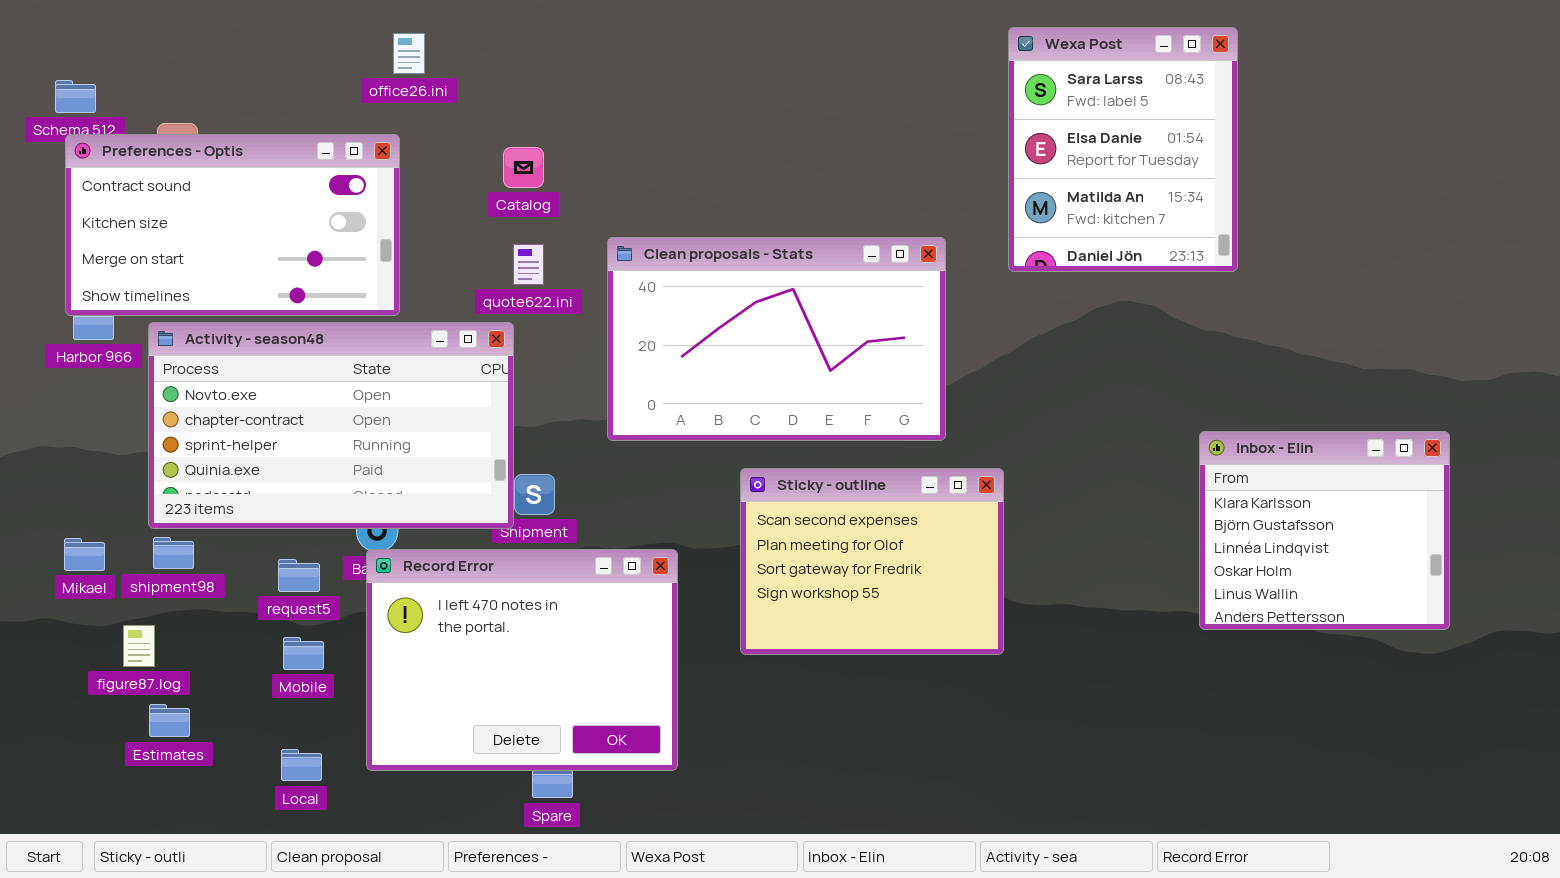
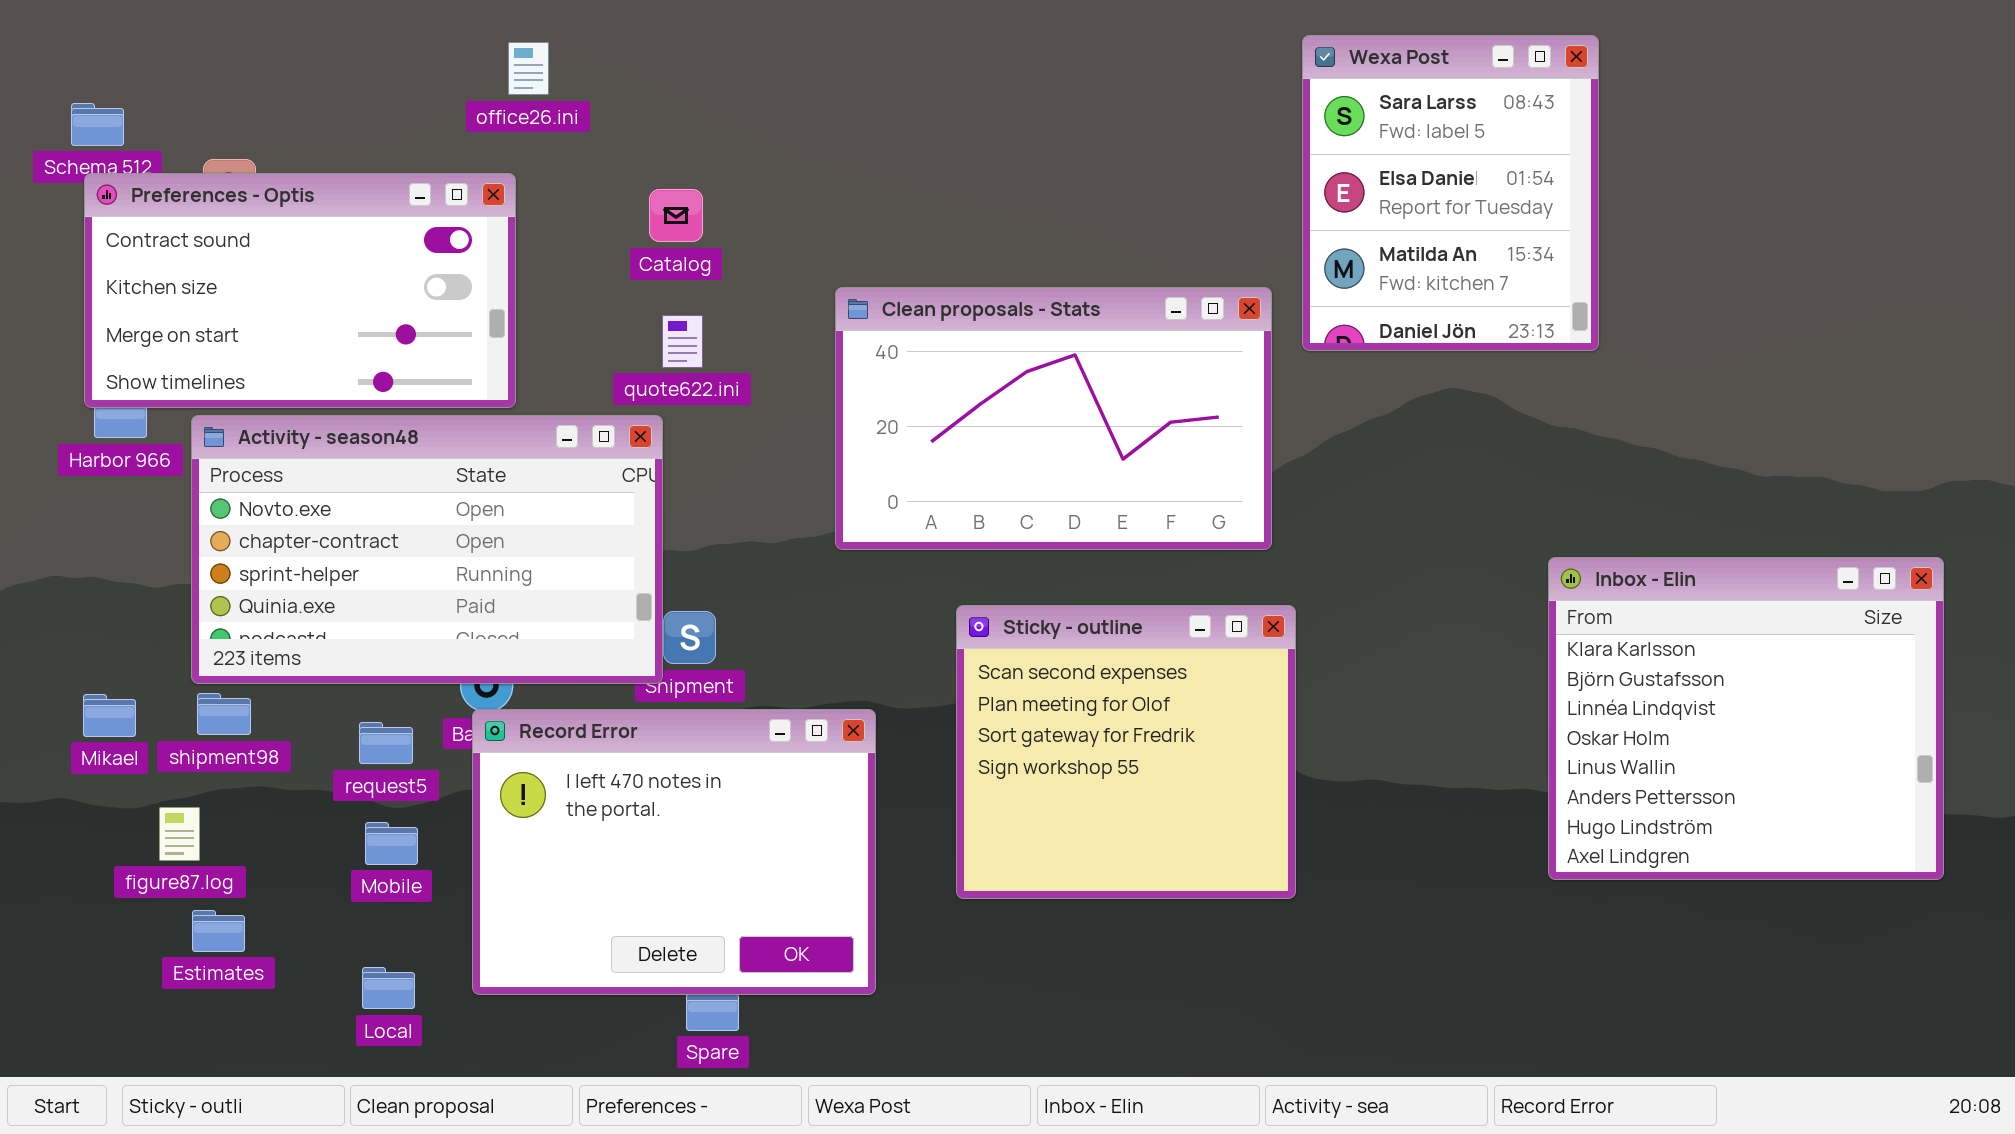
Clean proposals - Stats: [607,237,946,441] -> [835,287,1272,550], moved
Inbox - Elin: [1199,431,1450,630] -> [1548,557,1944,880], resized
Sticky - outline: [740,468,1004,655] -> [956,605,1296,899], resized

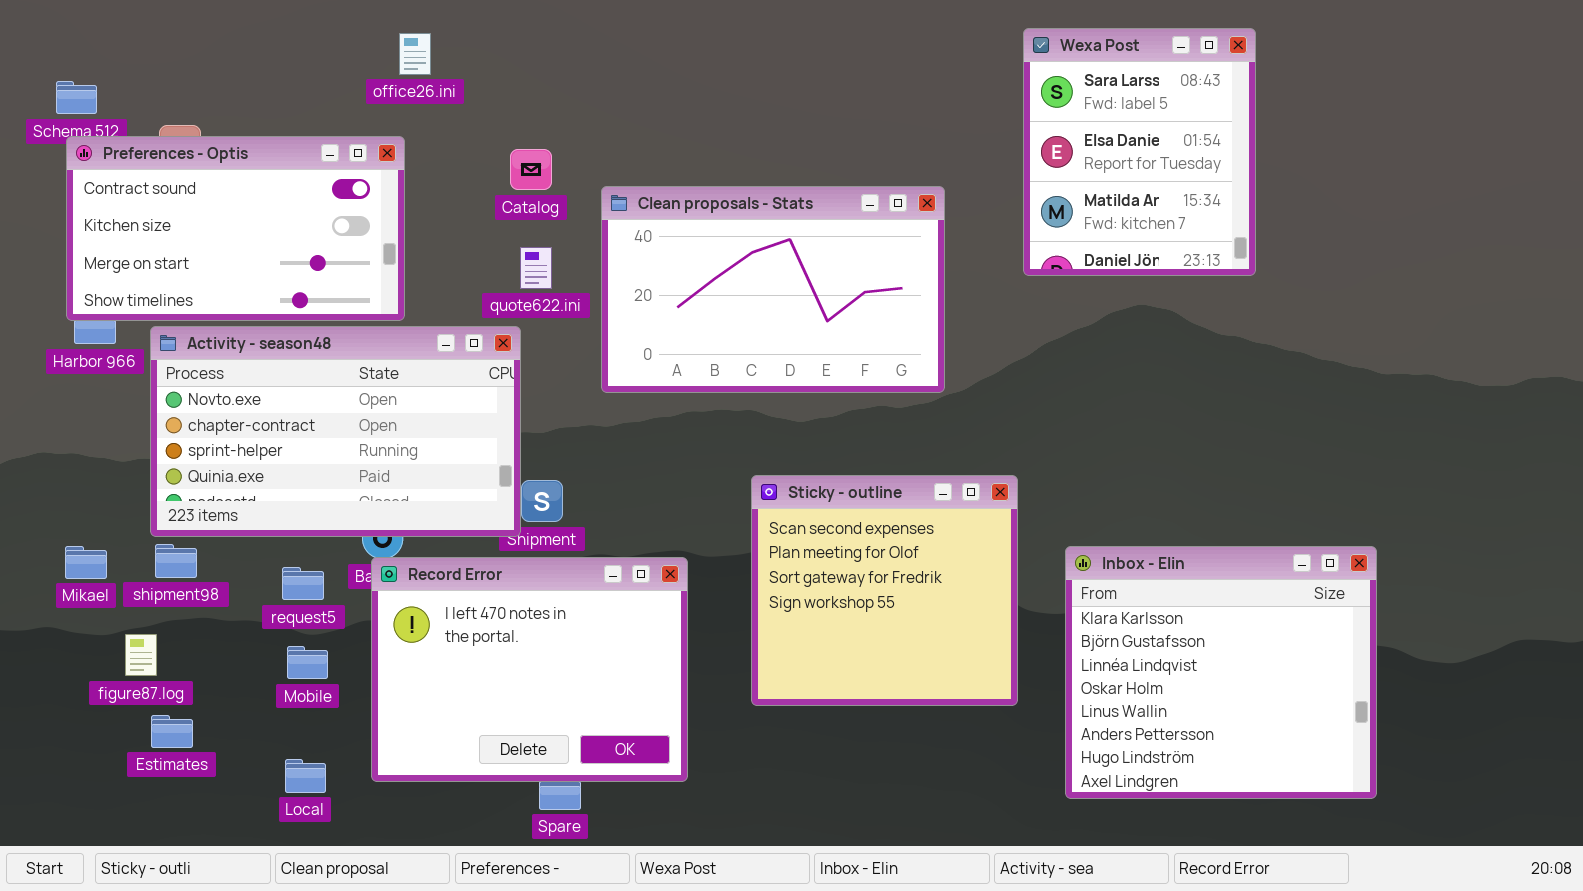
Clean proposals - Stats: [835,287,1272,550] -> [601,186,945,393], moved
Inbox - Elin: [1548,557,1944,880] -> [1065,546,1377,799], moved

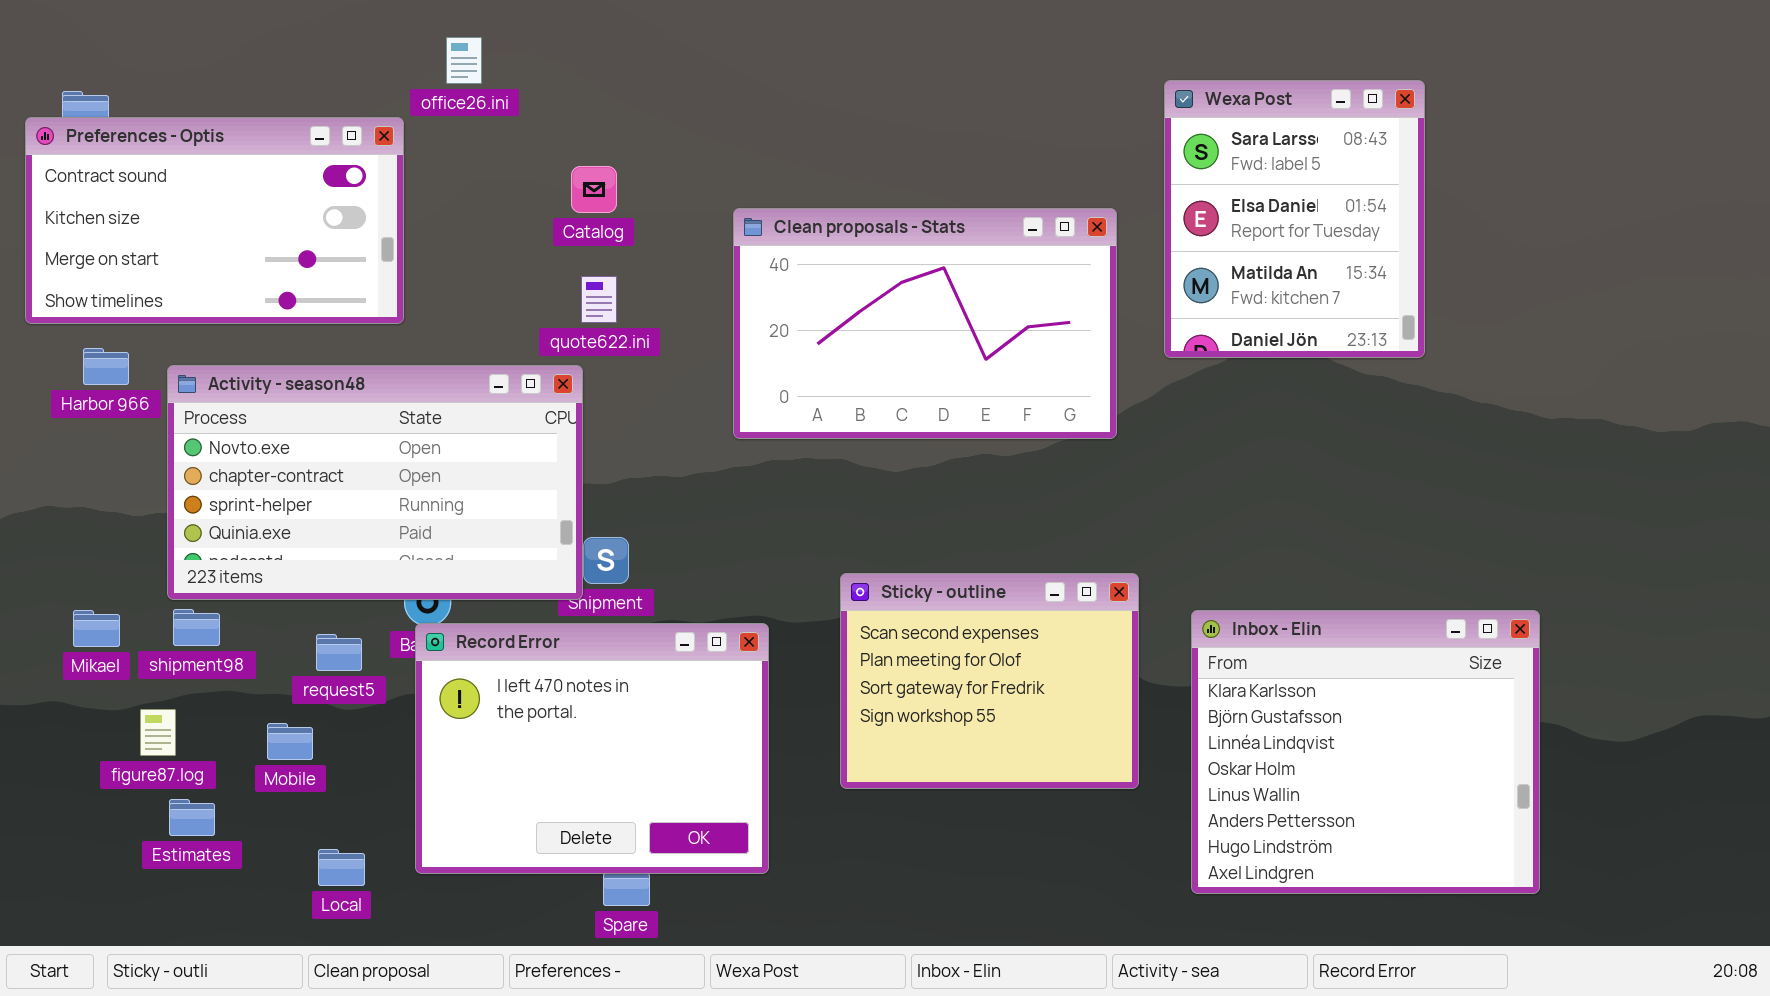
Wexa Post: [1023,28,1256,276] -> [1164,80,1425,358], moved
Preferences - Optis: [66,136,405,321] -> [25,117,404,324], moved
Clean proposals - Stats: [601,186,945,393] -> [733,208,1117,439], moved
Sticky - outline: [751,475,1018,706] -> [840,573,1139,789], resized
Mobile: [287,646,328,679] -> [267,723,313,760], moved

